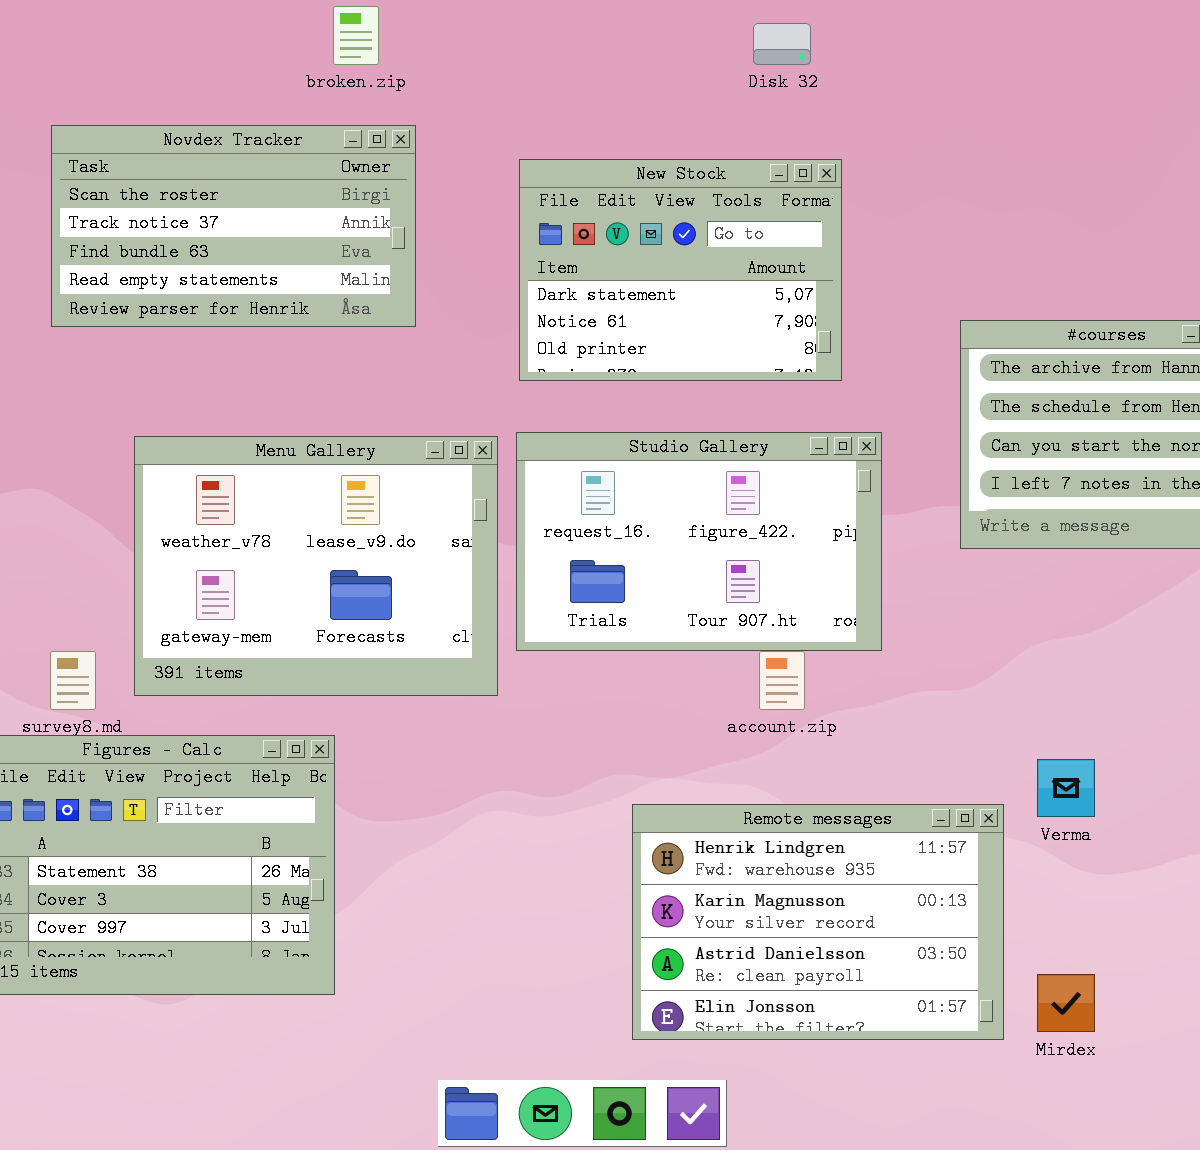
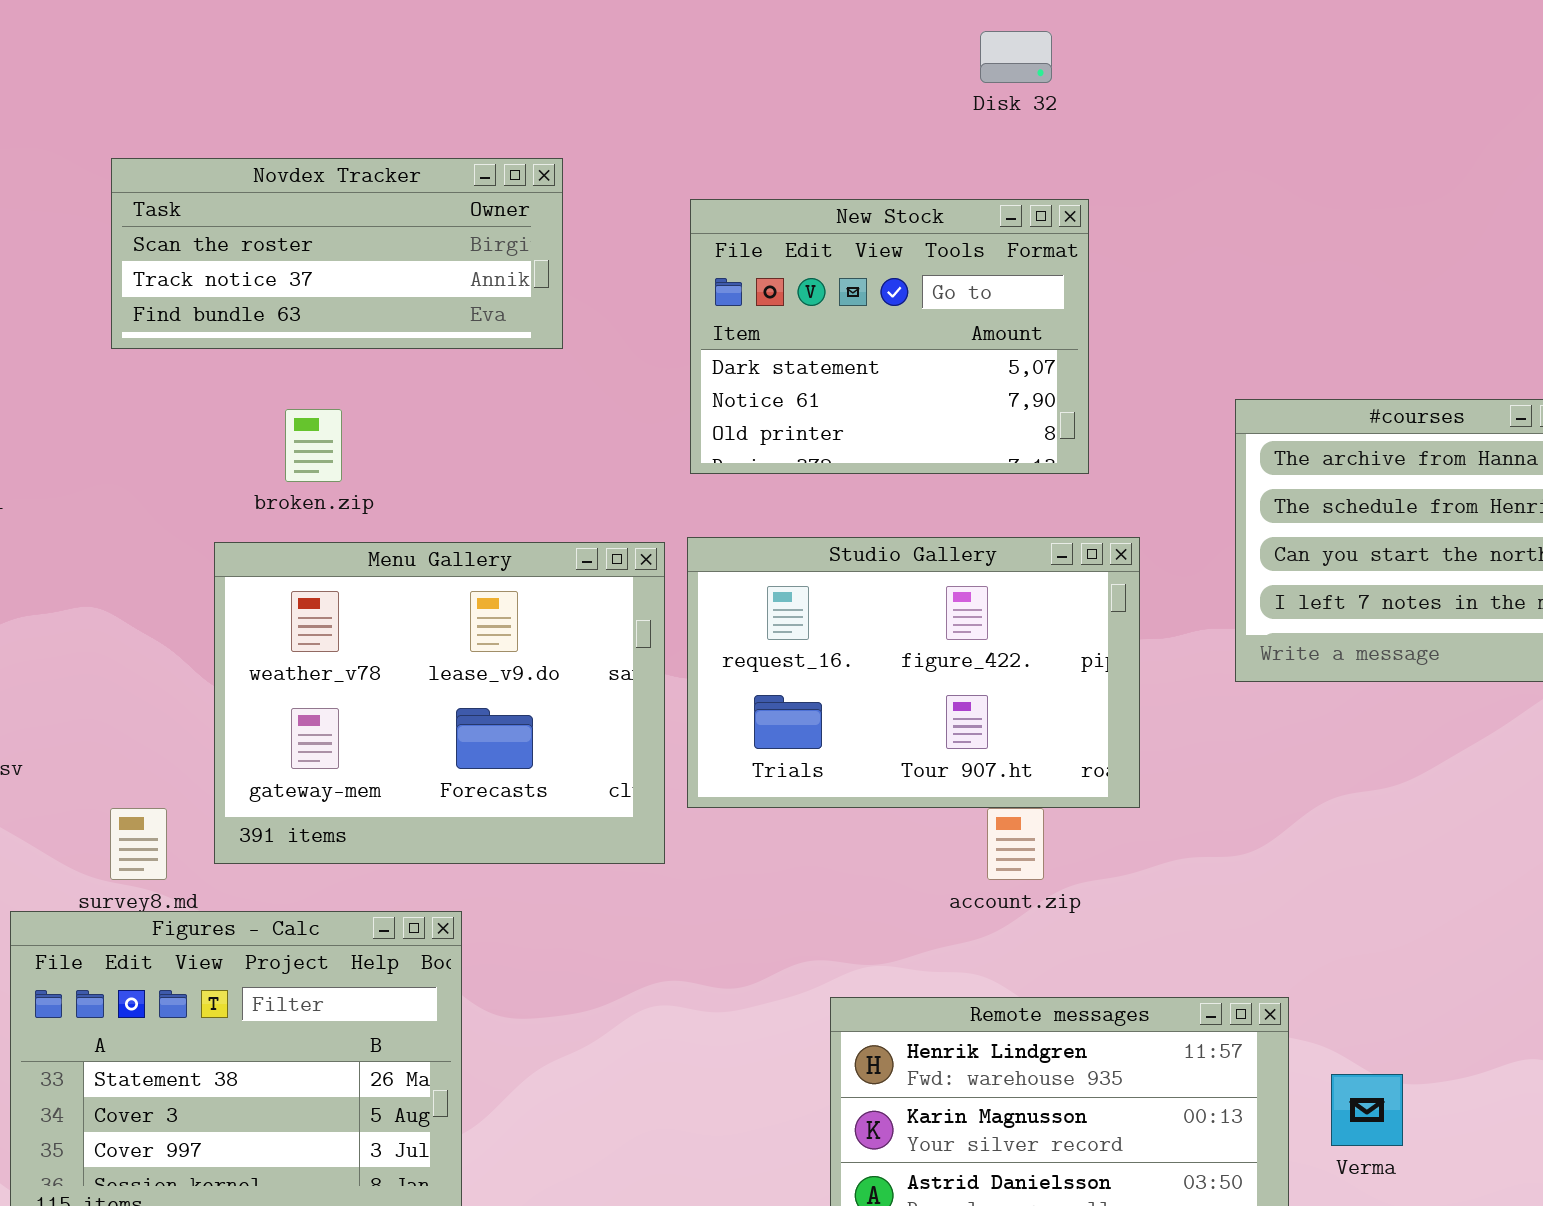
broken.zip: [333,6,379,65] -> [285,409,342,482], moved
Novdex Tracker: [51,125,416,327] -> [111,158,563,349], resized
Verma: [1037,759,1095,817] -> [1331,1074,1403,1146], moved

